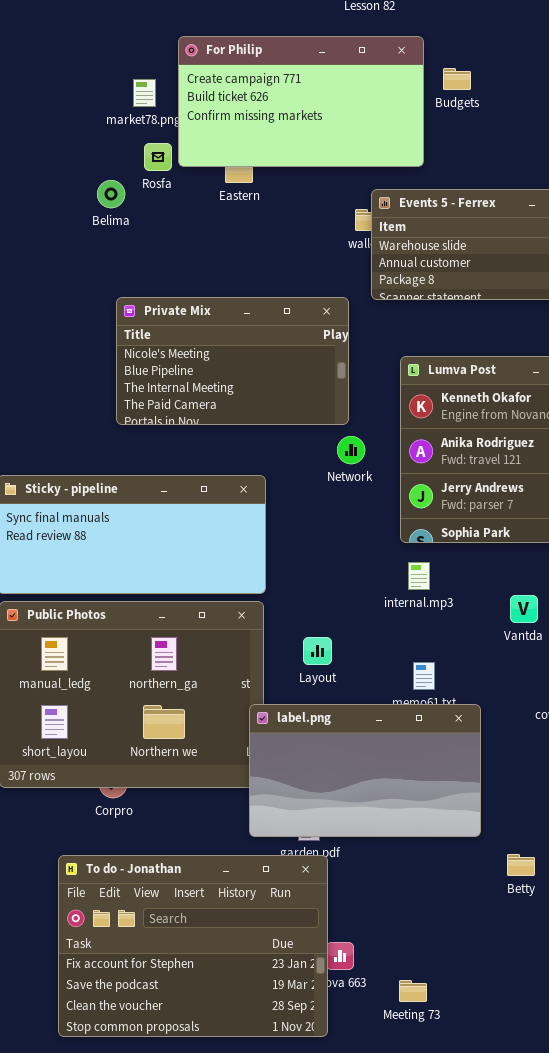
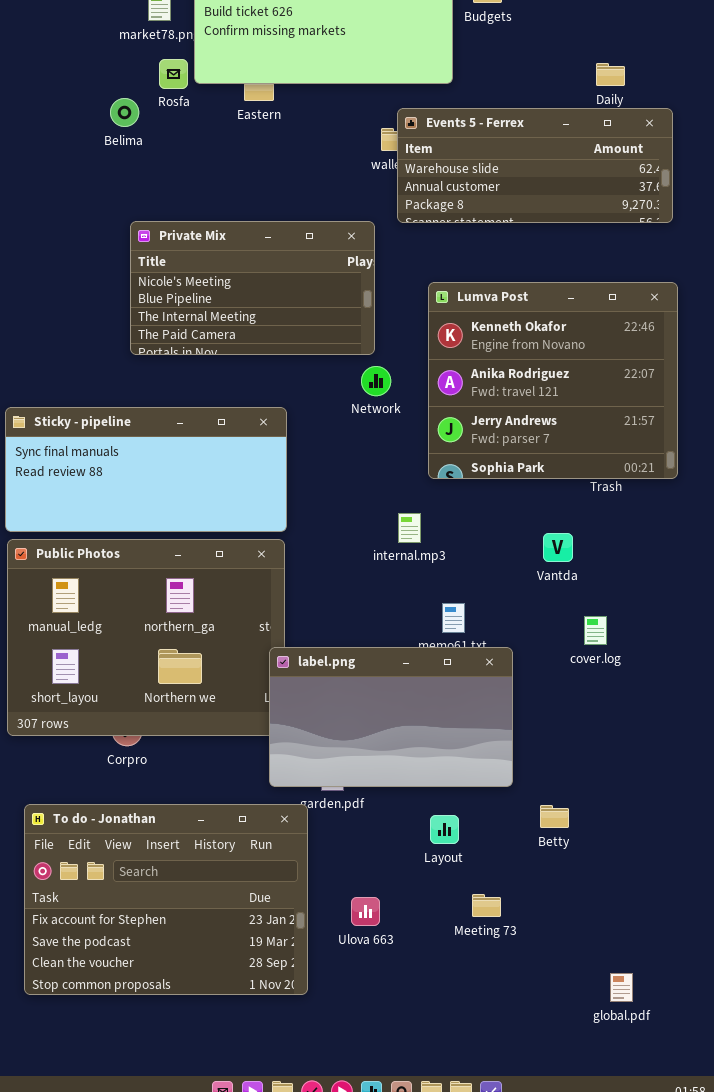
internal.mp3: [408,562,430,590] -> [398,513,421,543], moved
Layout: [303,637,332,665] -> [430,815,459,844], moved
To do - Jonathan: [58,855,328,1037] -> [24,804,308,995], moved
Meeting 73: [399,980,427,1002] -> [472,894,501,917], moved

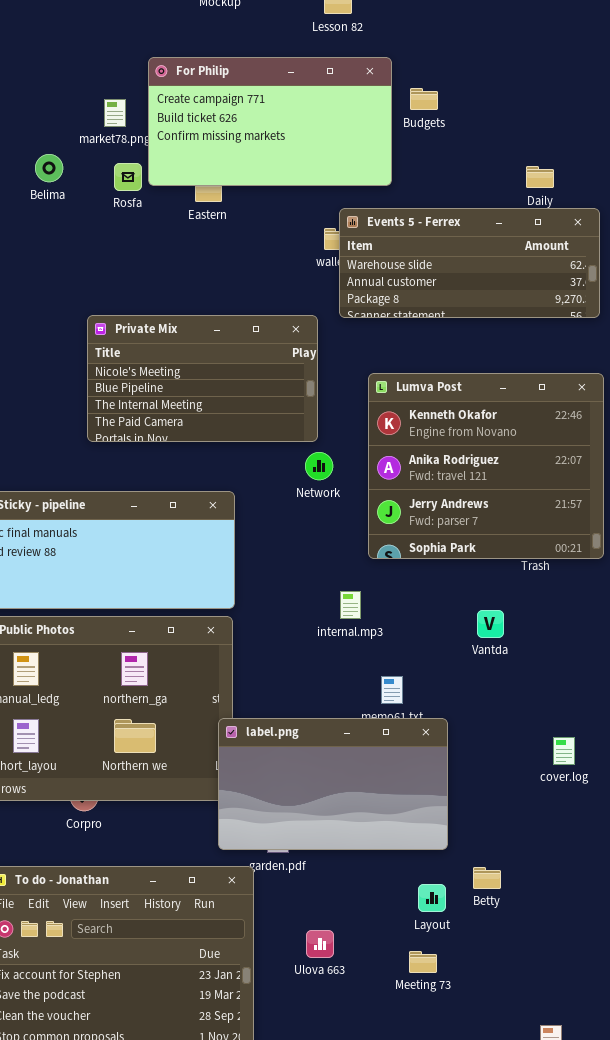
Belima: [110,98,139,127] -> [35,154,63,182], moved
cover.log: [584,616,607,645] -> [553,737,575,765], moved
Layout: [430,815,459,844] -> [418,884,446,912], moved
Ulova 663: [351,897,380,926] -> [306,930,334,958], moved

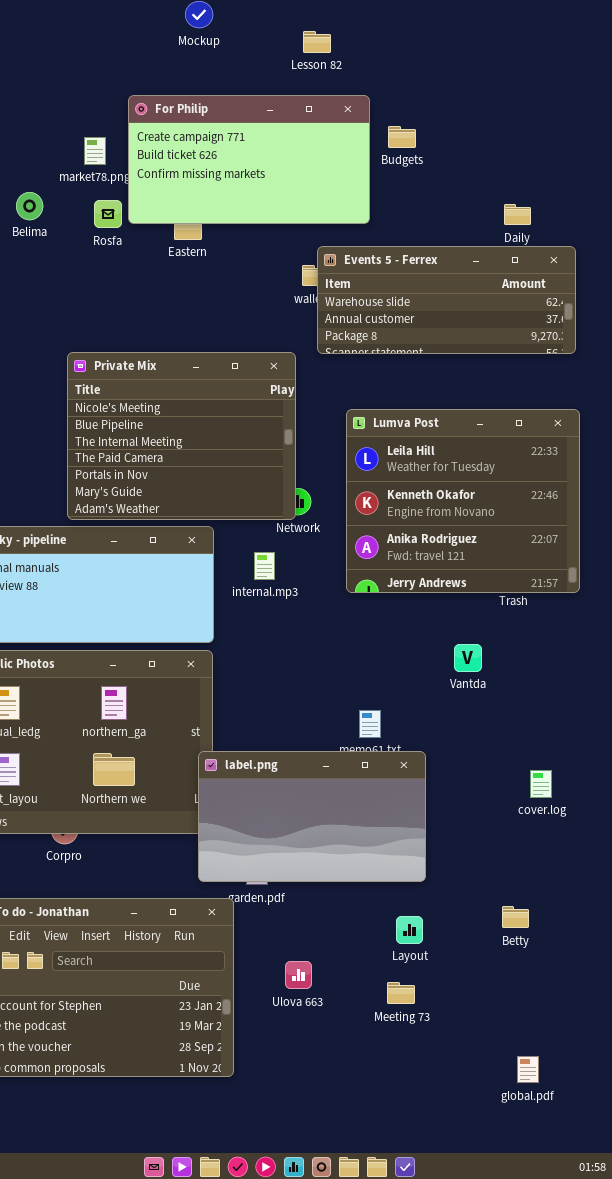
Private Mix: [87,315,318,442] -> [67,352,296,520], resized
Lumva Post: [368,373,604,559] -> [346,409,580,593], scrolled up 1 row
internal.mp3: [340,591,361,619] -> [254,552,275,580], moved
Betty: [473,867,501,889] -> [502,906,529,928], moved

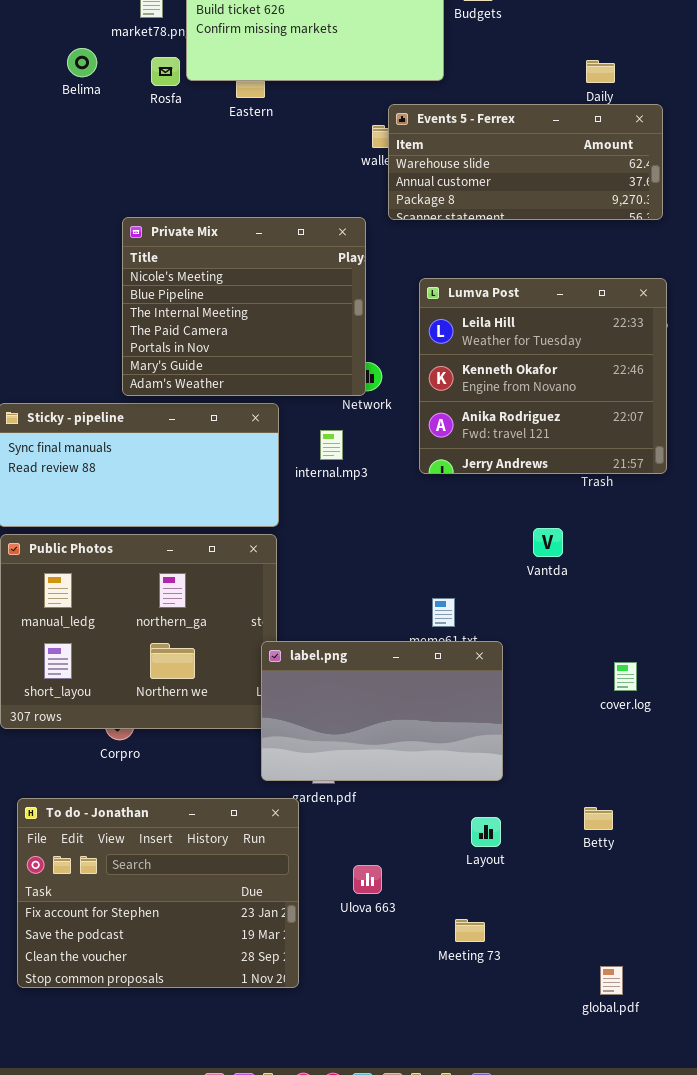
Meeting 73: [387,982,415,1004] -> [455,919,485,942], moved

